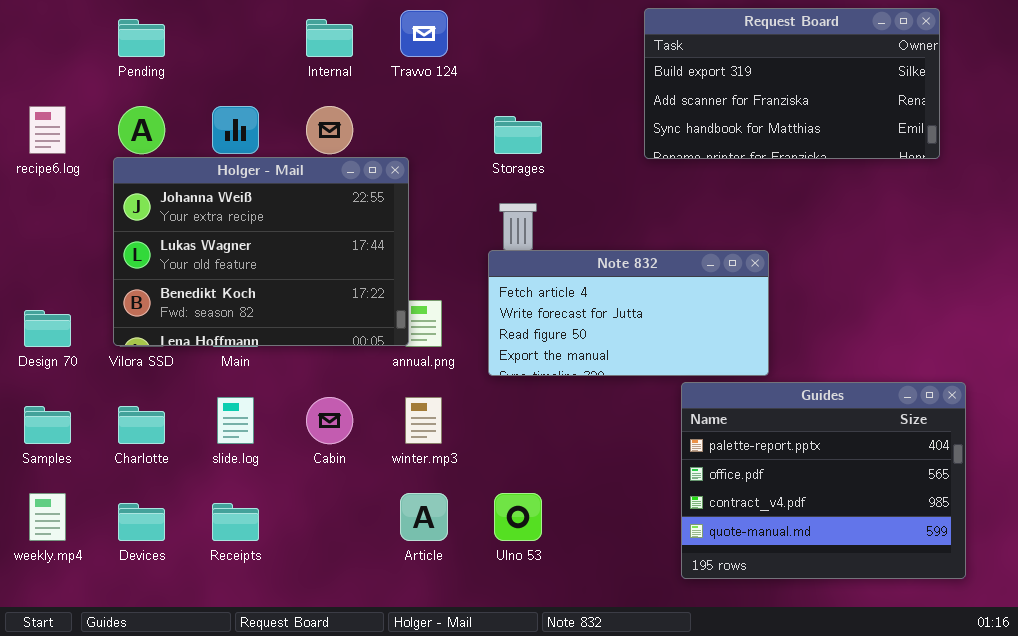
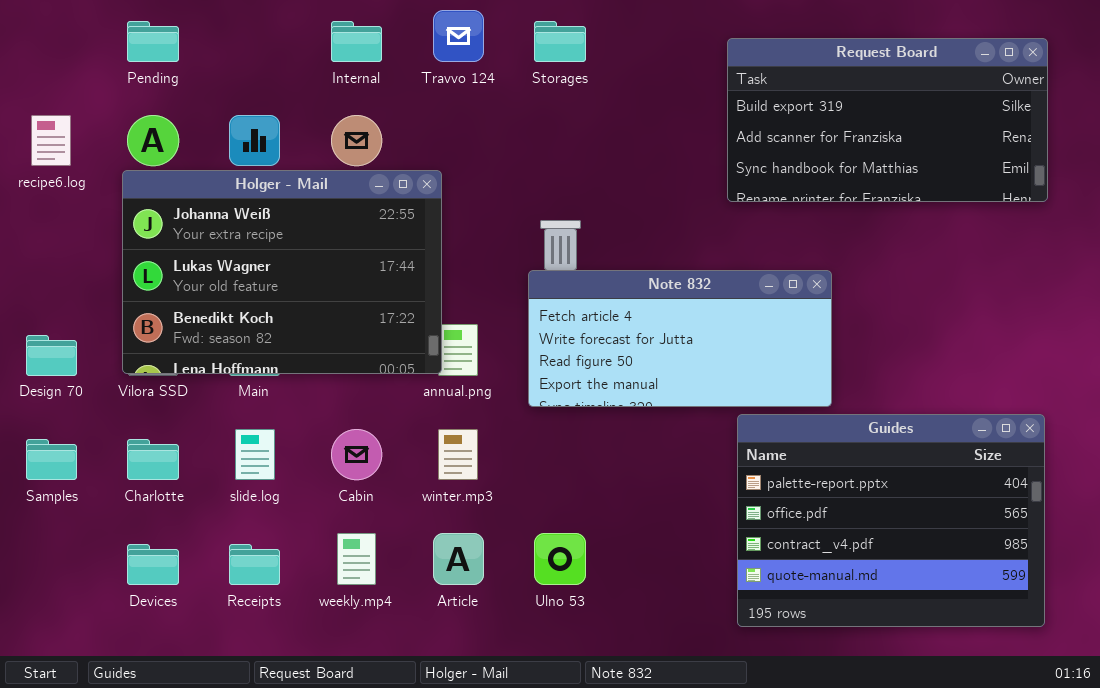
Request Board: [644,8,940,159] -> [727,38,1048,202], moved
Storages: [494,116,542,154] -> [534,21,586,62], moved
weekly.mp4: [29,493,66,541] -> [337,533,376,585], moved

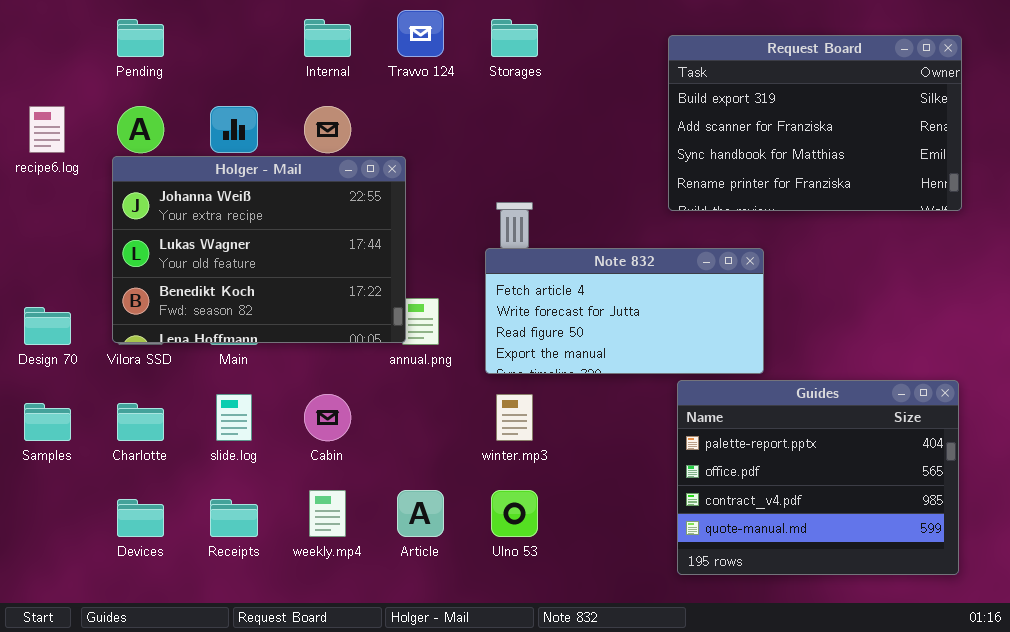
Request Board: [727,38,1048,202] -> [668,35,962,211], resized
winter.mp3: [438,429,478,480] -> [496,394,533,441], moved

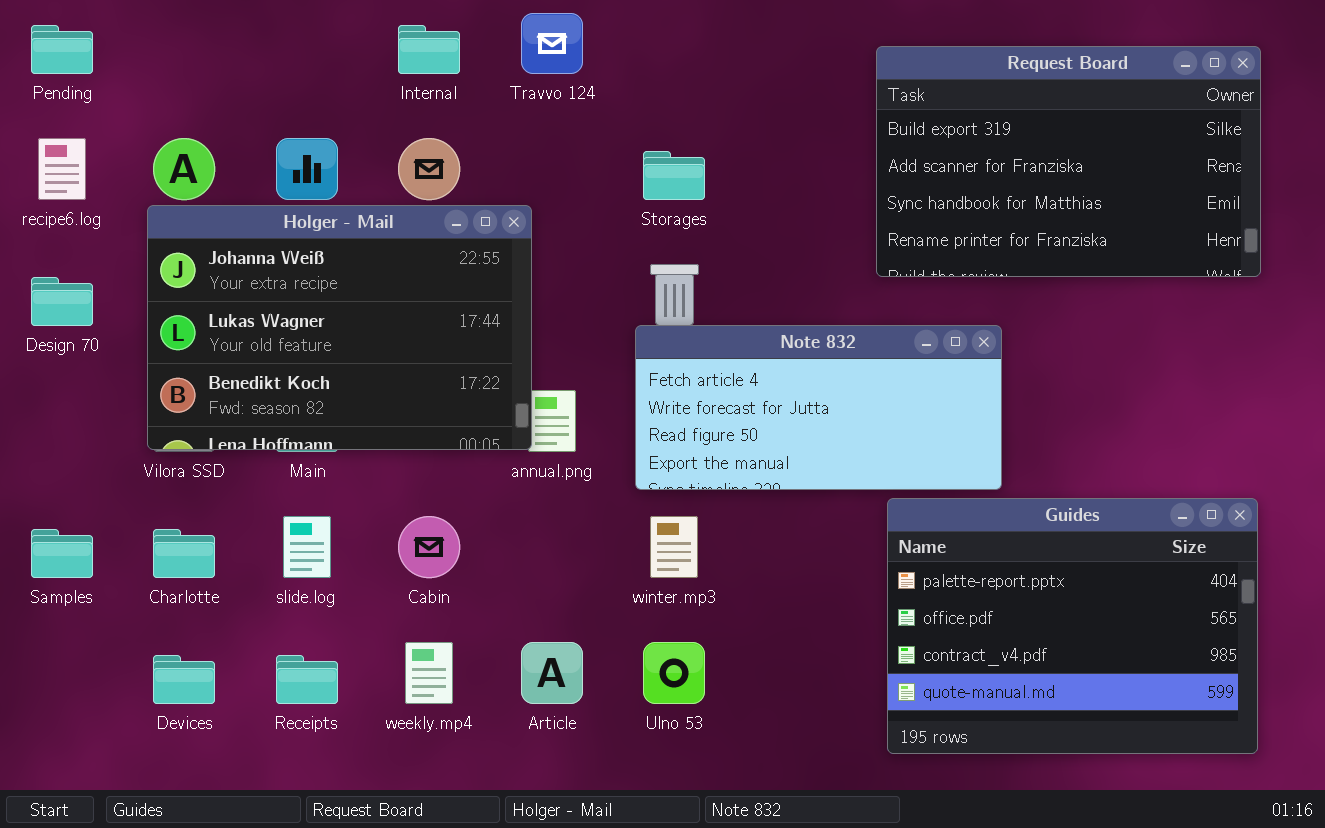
Pending: [117,19,164,57] -> [31,25,93,74], moved
Storages: [491,19,538,57] -> [643,151,705,200], moved
Design 70: [24,307,71,345] -> [31,277,93,326], moved

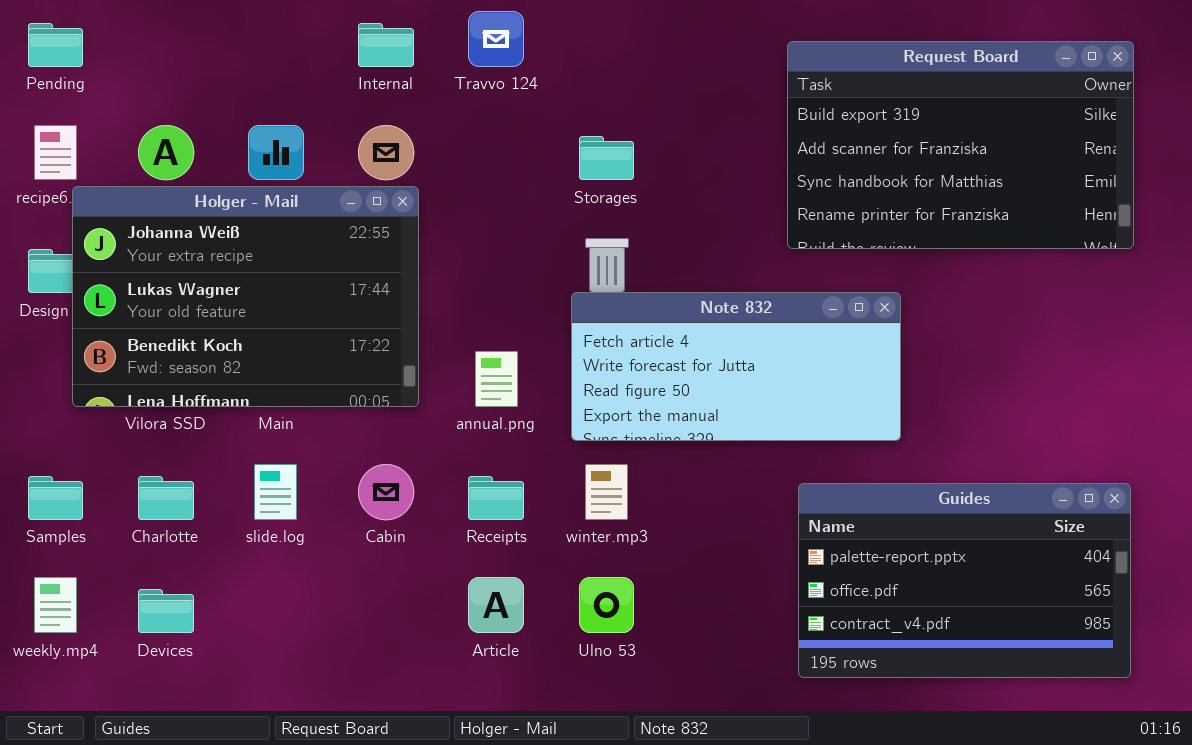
Holger - Mail: [147,205,532,450] -> [72,186,419,407], moved
Guides: [887,498,1258,754] -> [798,483,1131,678], resized
weekly.mp4: [405,642,453,704] -> [34,577,77,633], moved
Receipts: [276,655,338,704] -> [468,476,524,520], moved

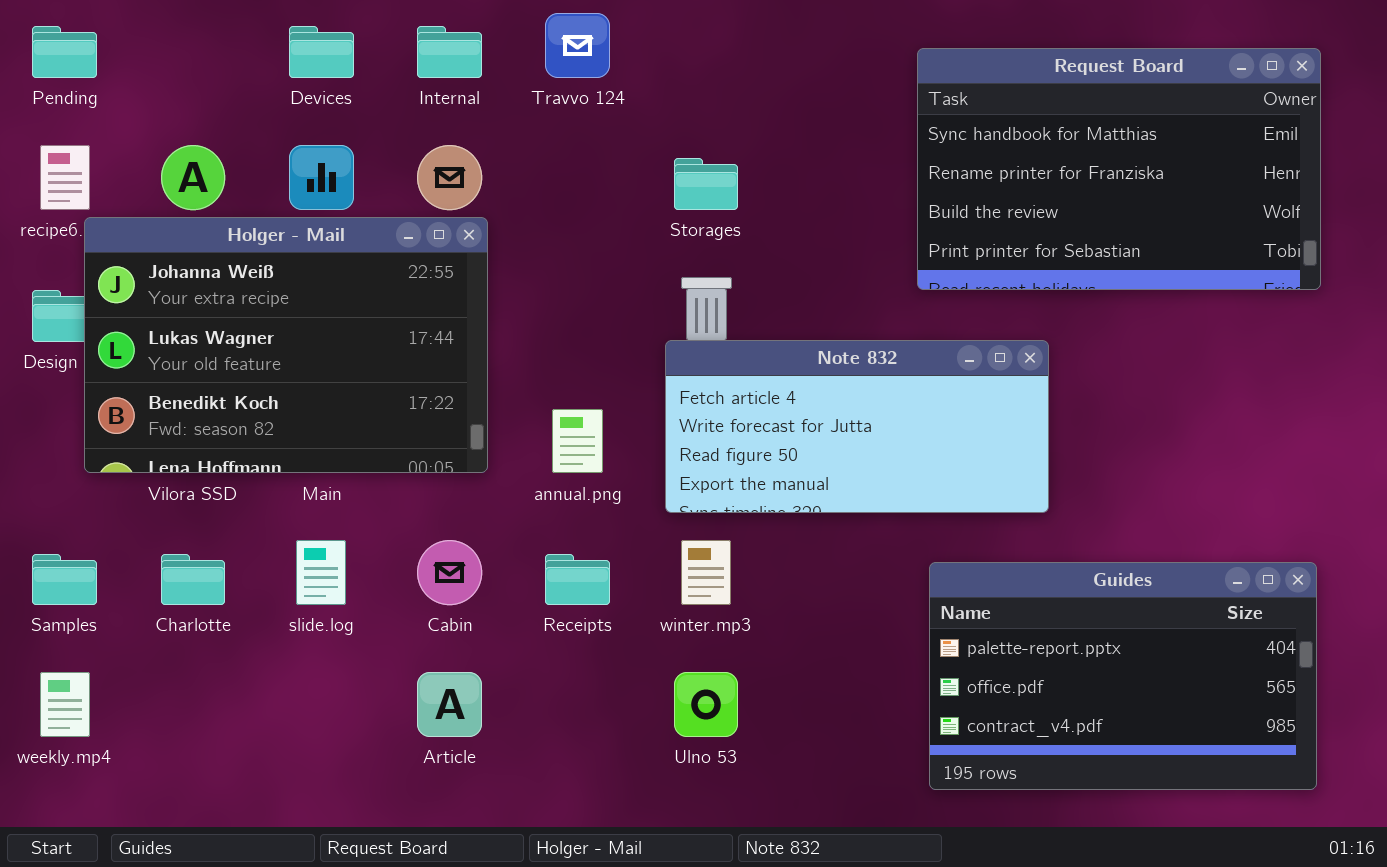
Request Board: [787,41,1134,249] -> [917,48,1321,290], scrolled down 2 rows
Article: [468,577,524,633] -> [417,672,482,737], moved
Devices: [138,589,194,633] -> [289,26,354,78], moved

